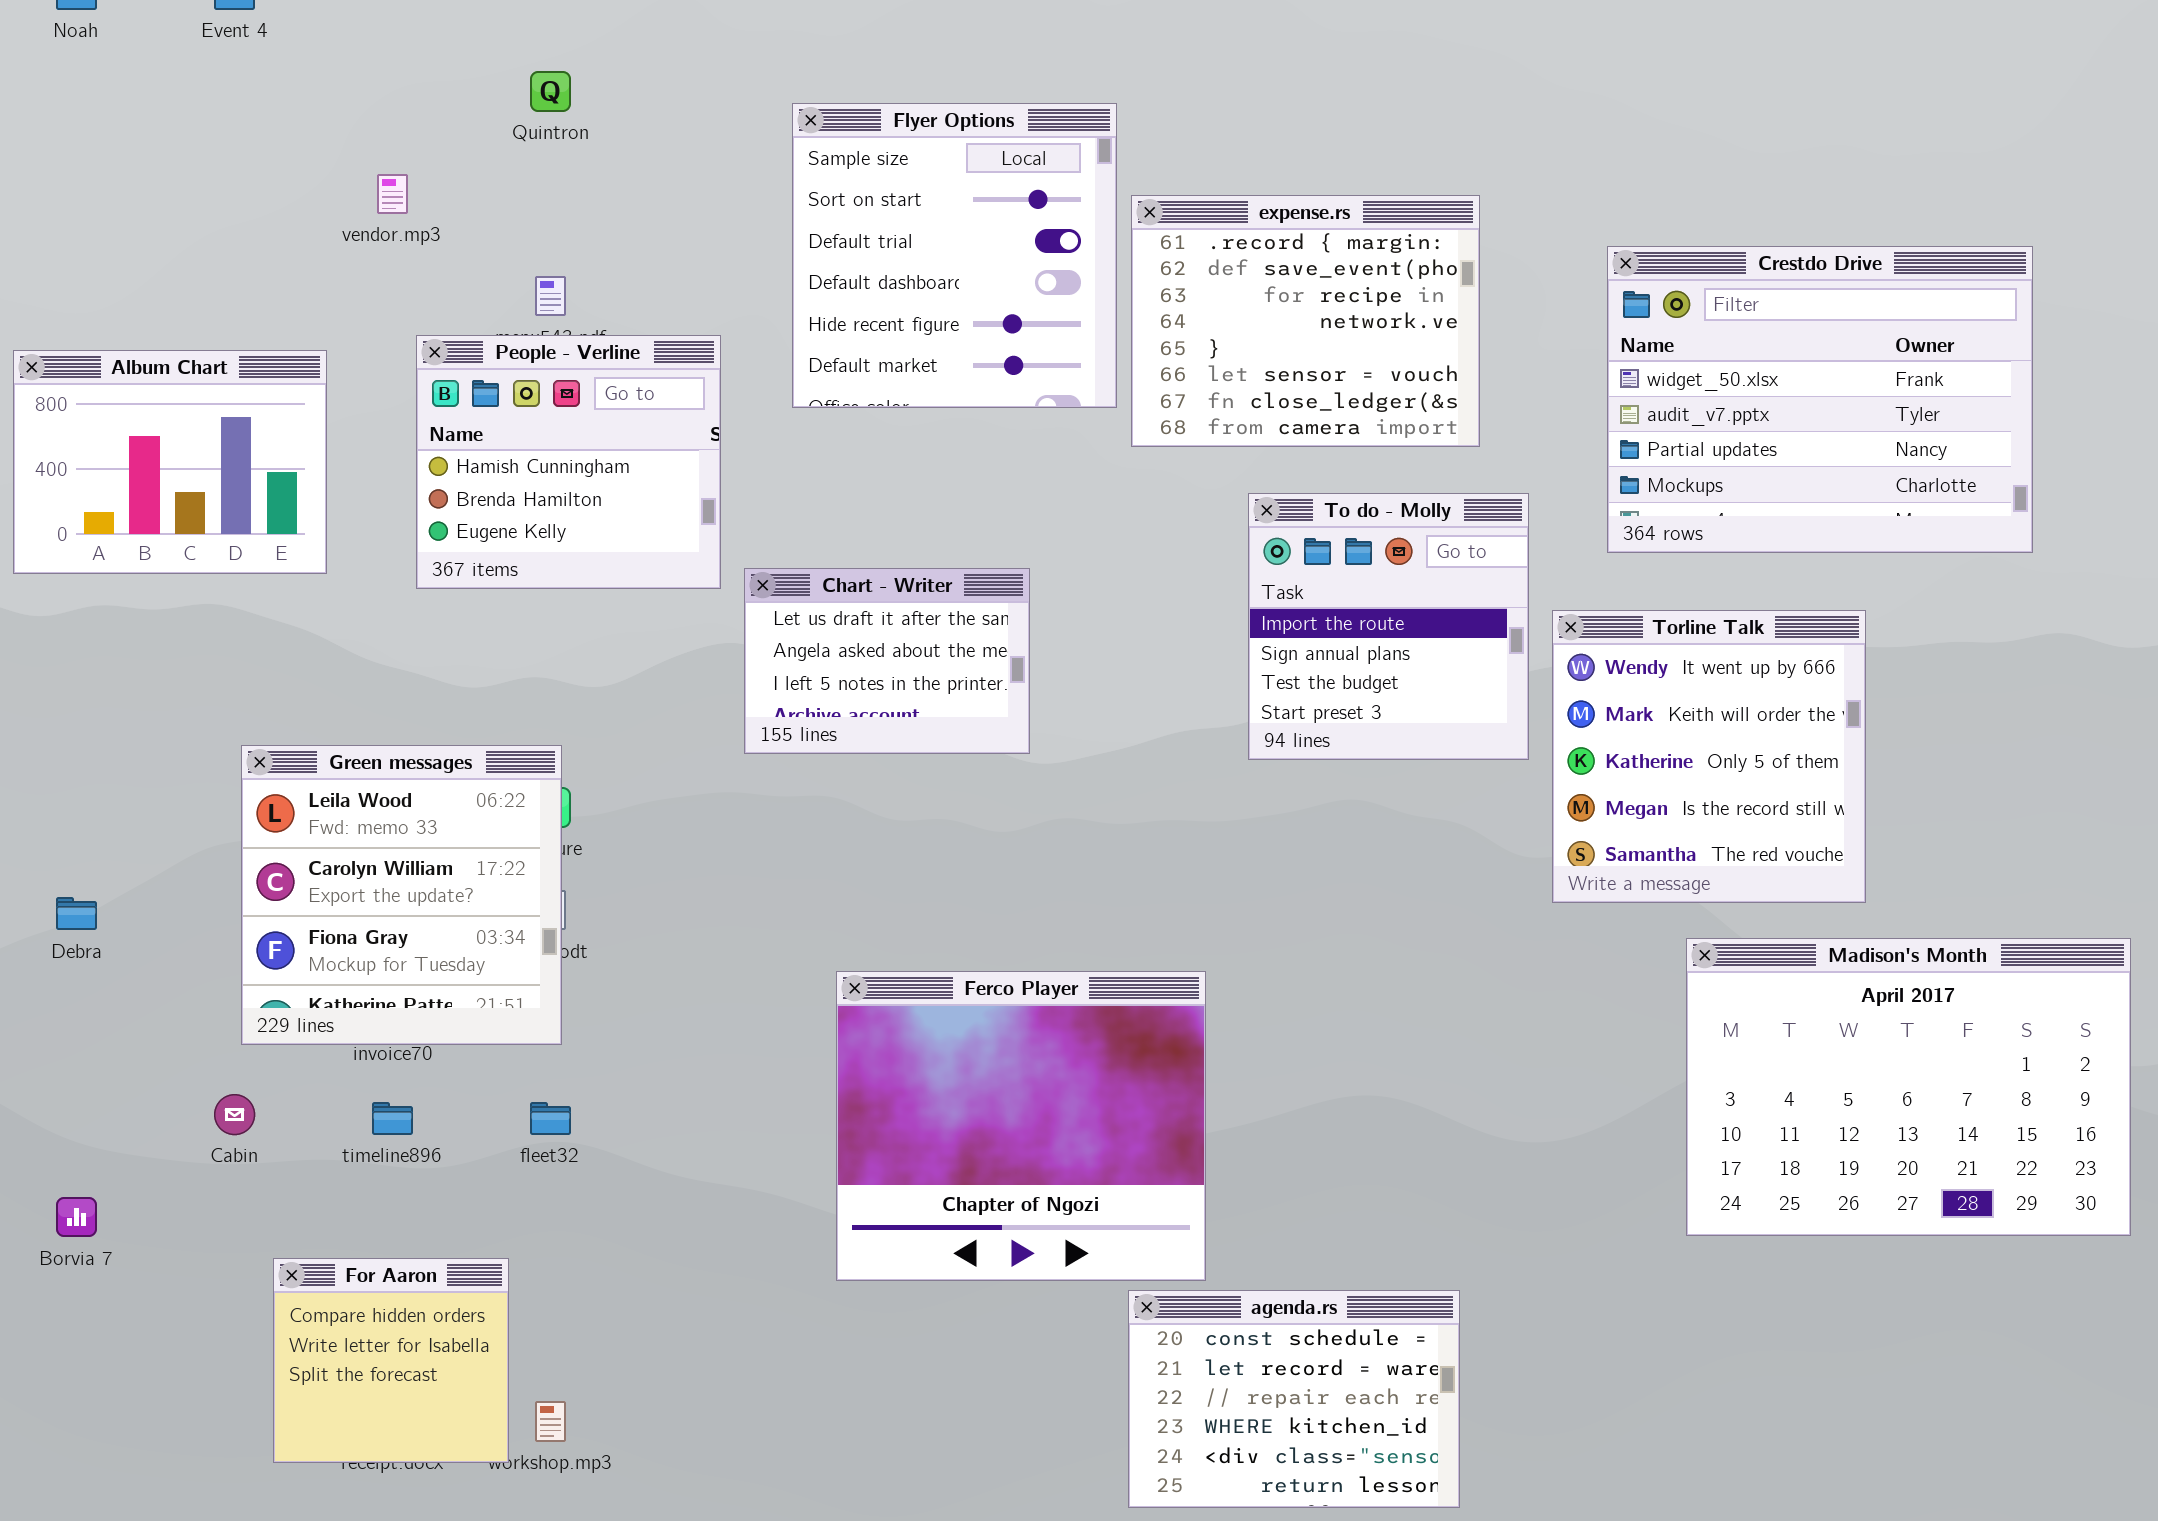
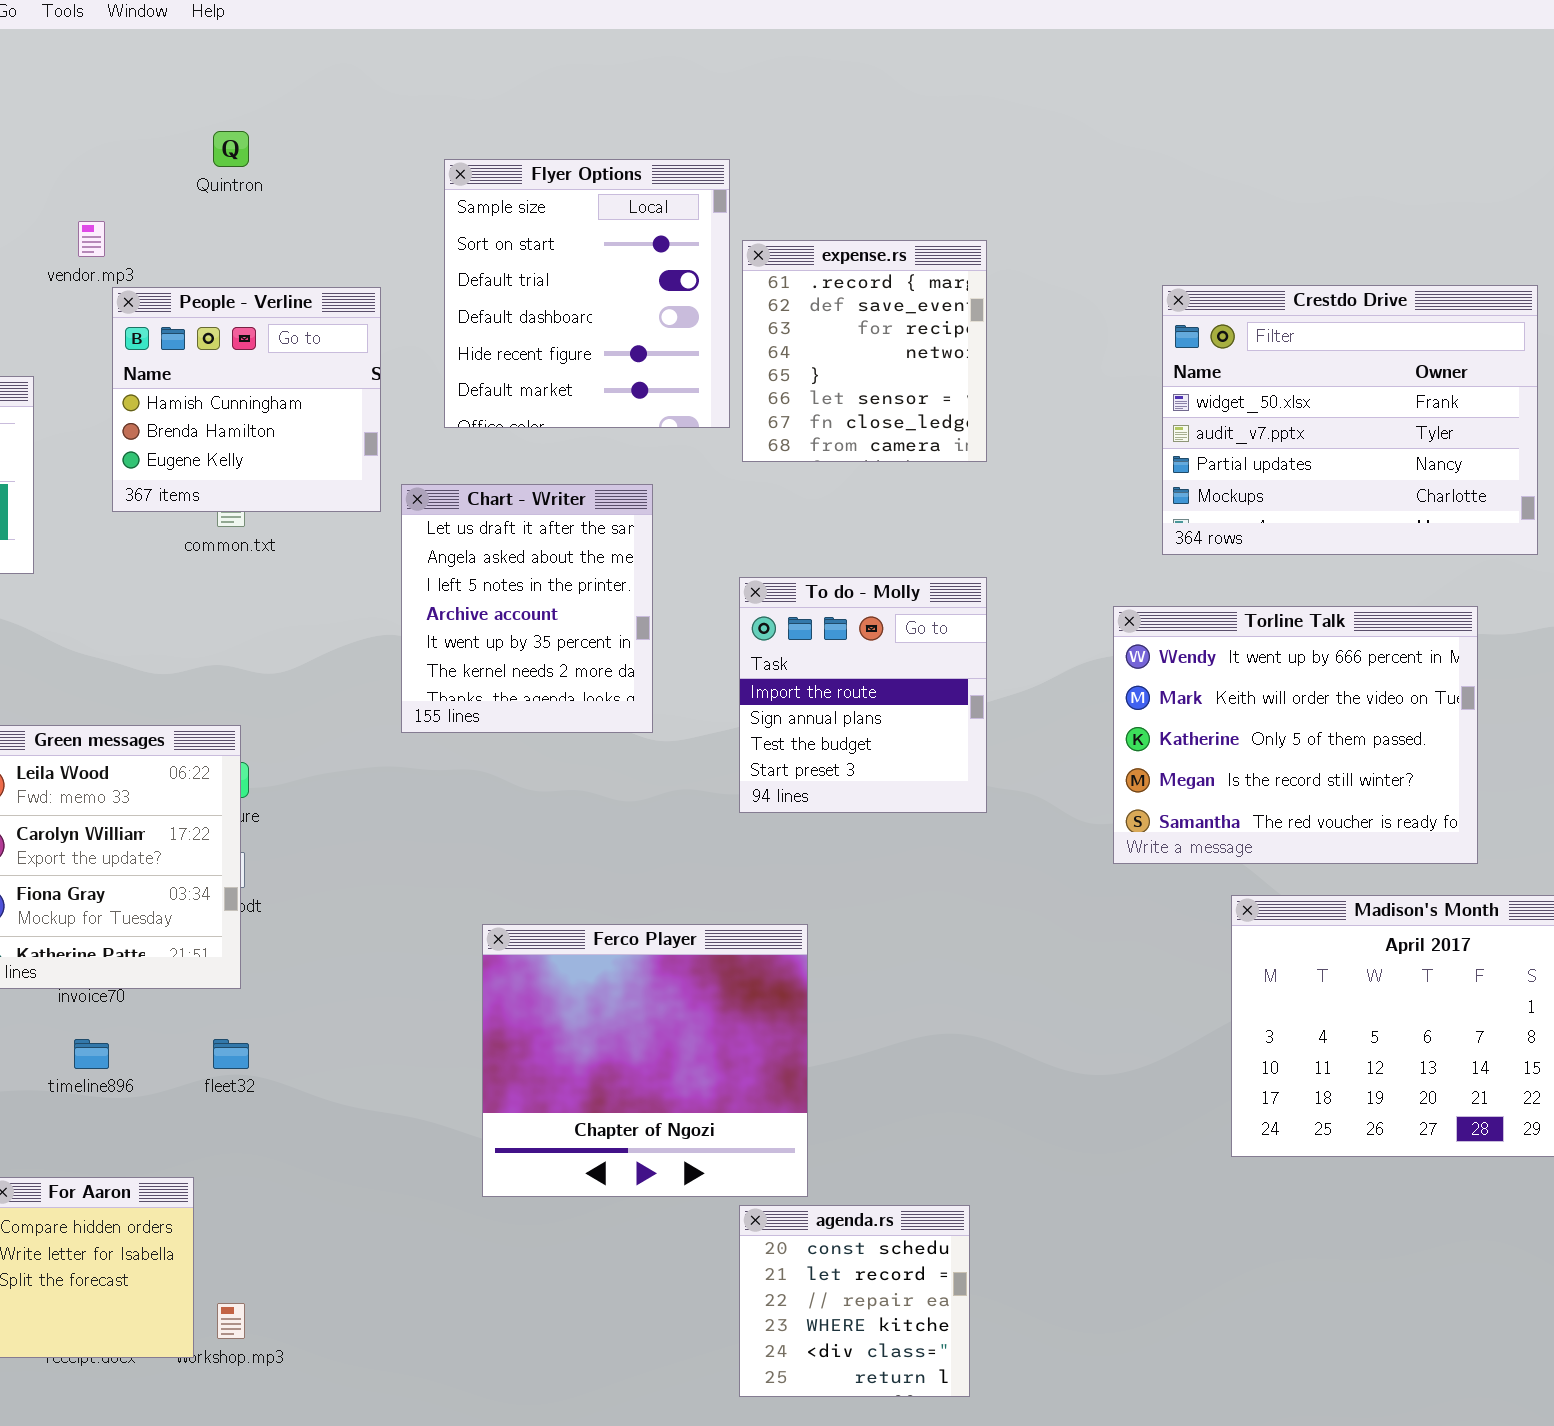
expense.rs: [1131,195,1480,447] -> [742,240,987,462], resized
People - Verline: [416,335,721,589] -> [112,287,381,512], moved
To do - Molly: [1248,493,1529,760] -> [739,577,987,813], moved
Chart - Writer: [744,568,1030,754] -> [401,484,653,733], resized
Torline Talk: [1552,610,1866,903] -> [1113,606,1478,864], resized
agenda.rs: [1128,1290,1460,1508] -> [739,1205,970,1397], resized

